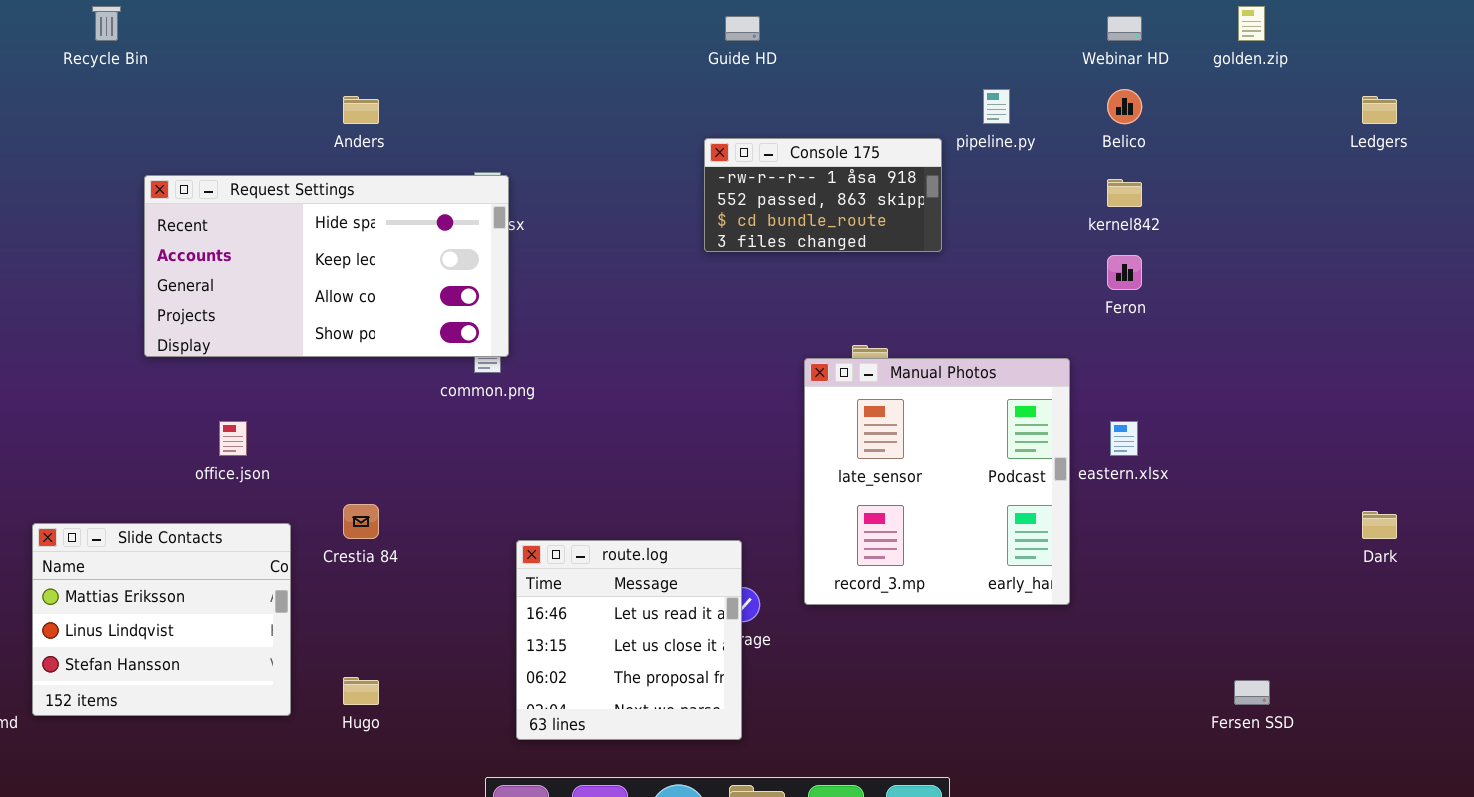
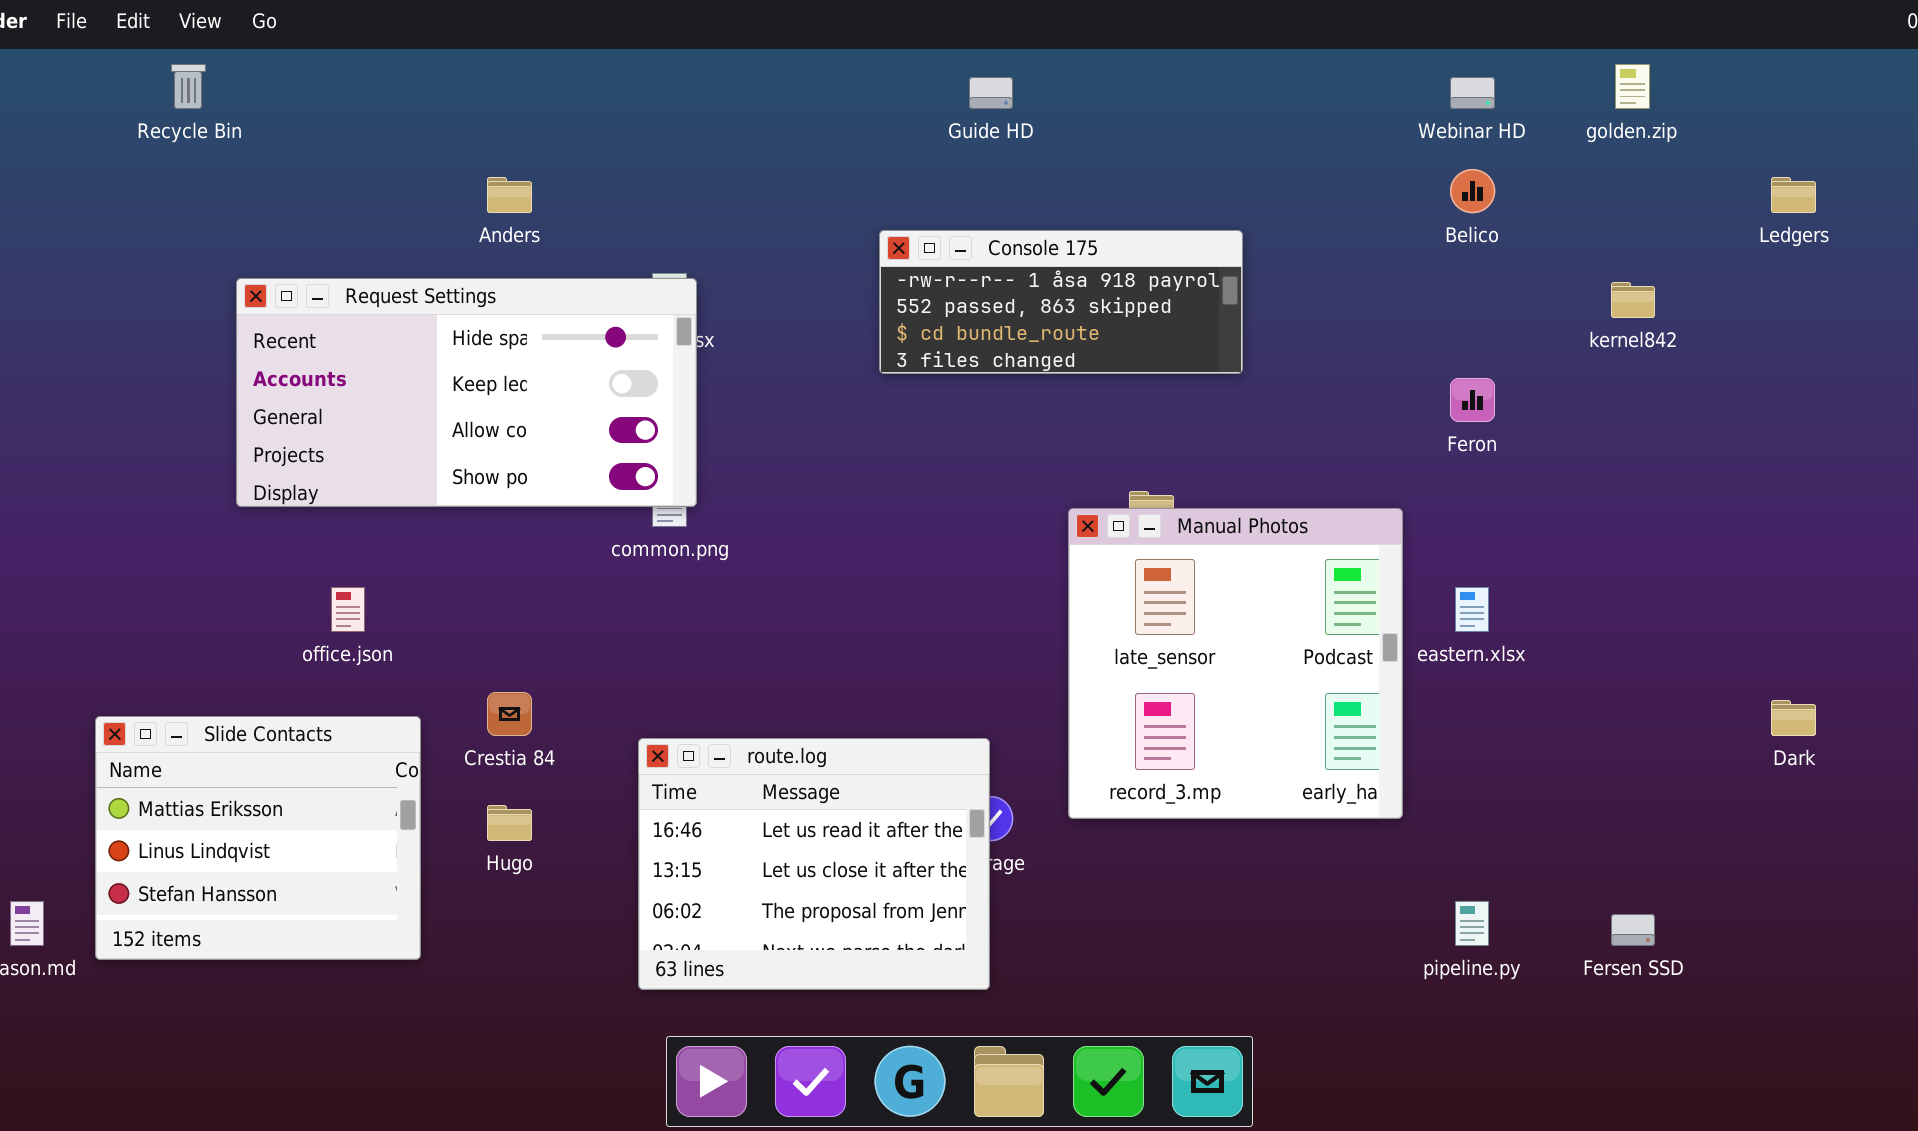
pipeline.py: [983,89,1010,124] -> [1455,901,1489,946], moved
Console 175: [704,138,942,252] -> [879,230,1243,374], resized
kernel842: [1107,179,1142,207] -> [1611,282,1655,318], moved
route.log: [516,540,742,740] -> [638,738,990,990], resized
Hugo: [343,677,379,705] -> [487,805,532,841], moved

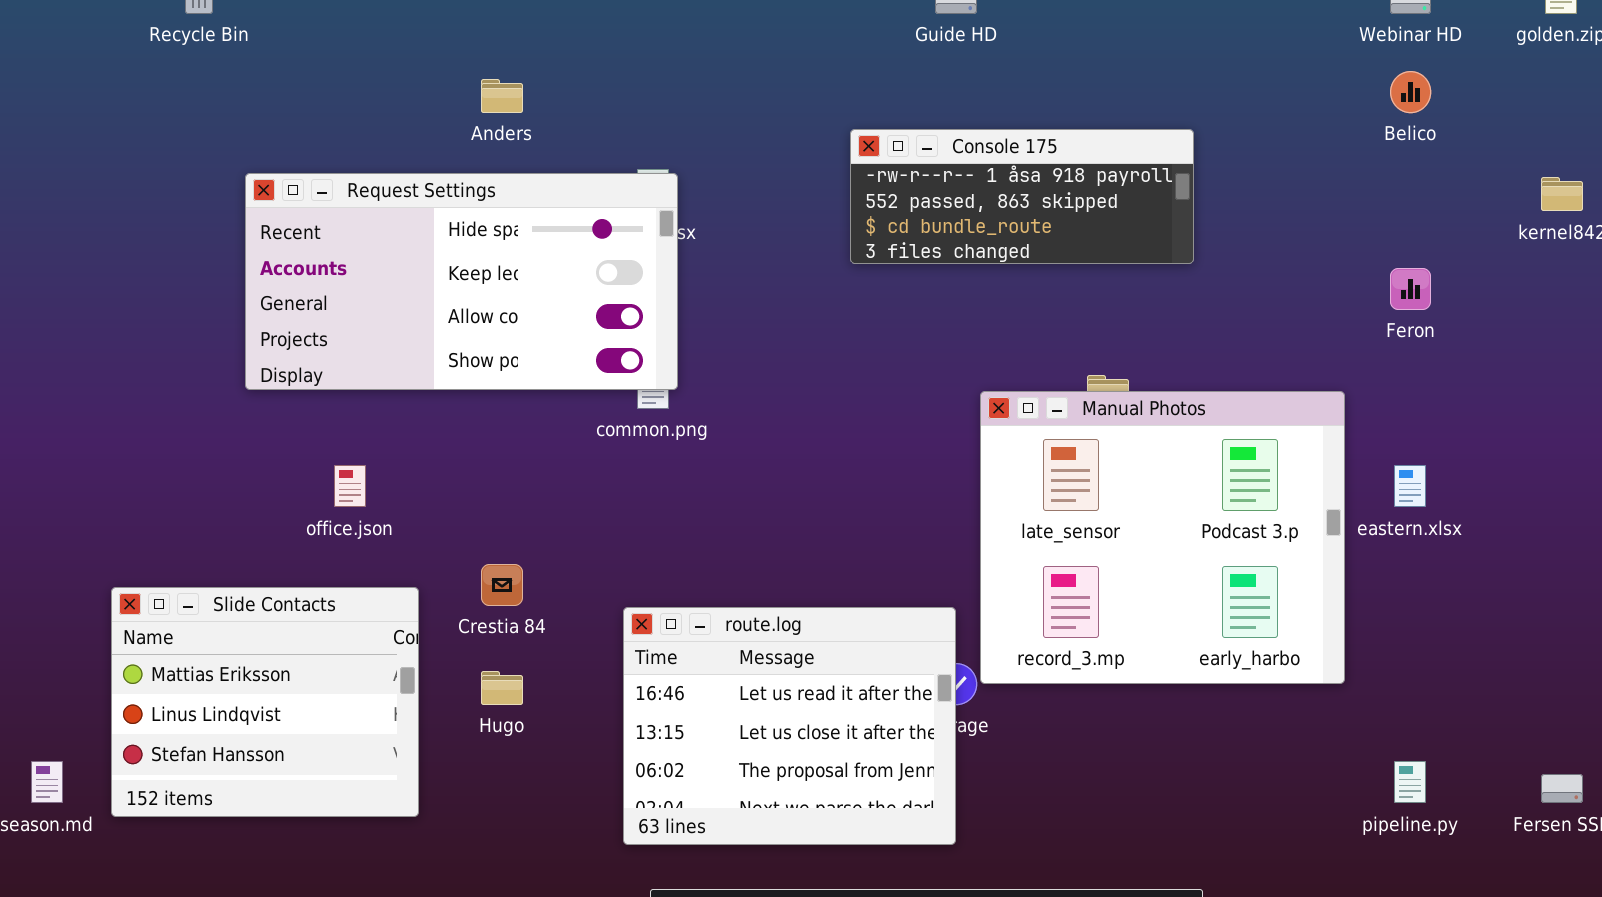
Manual Photos: [1068,508,1403,819] -> [980,391,1345,684], resized

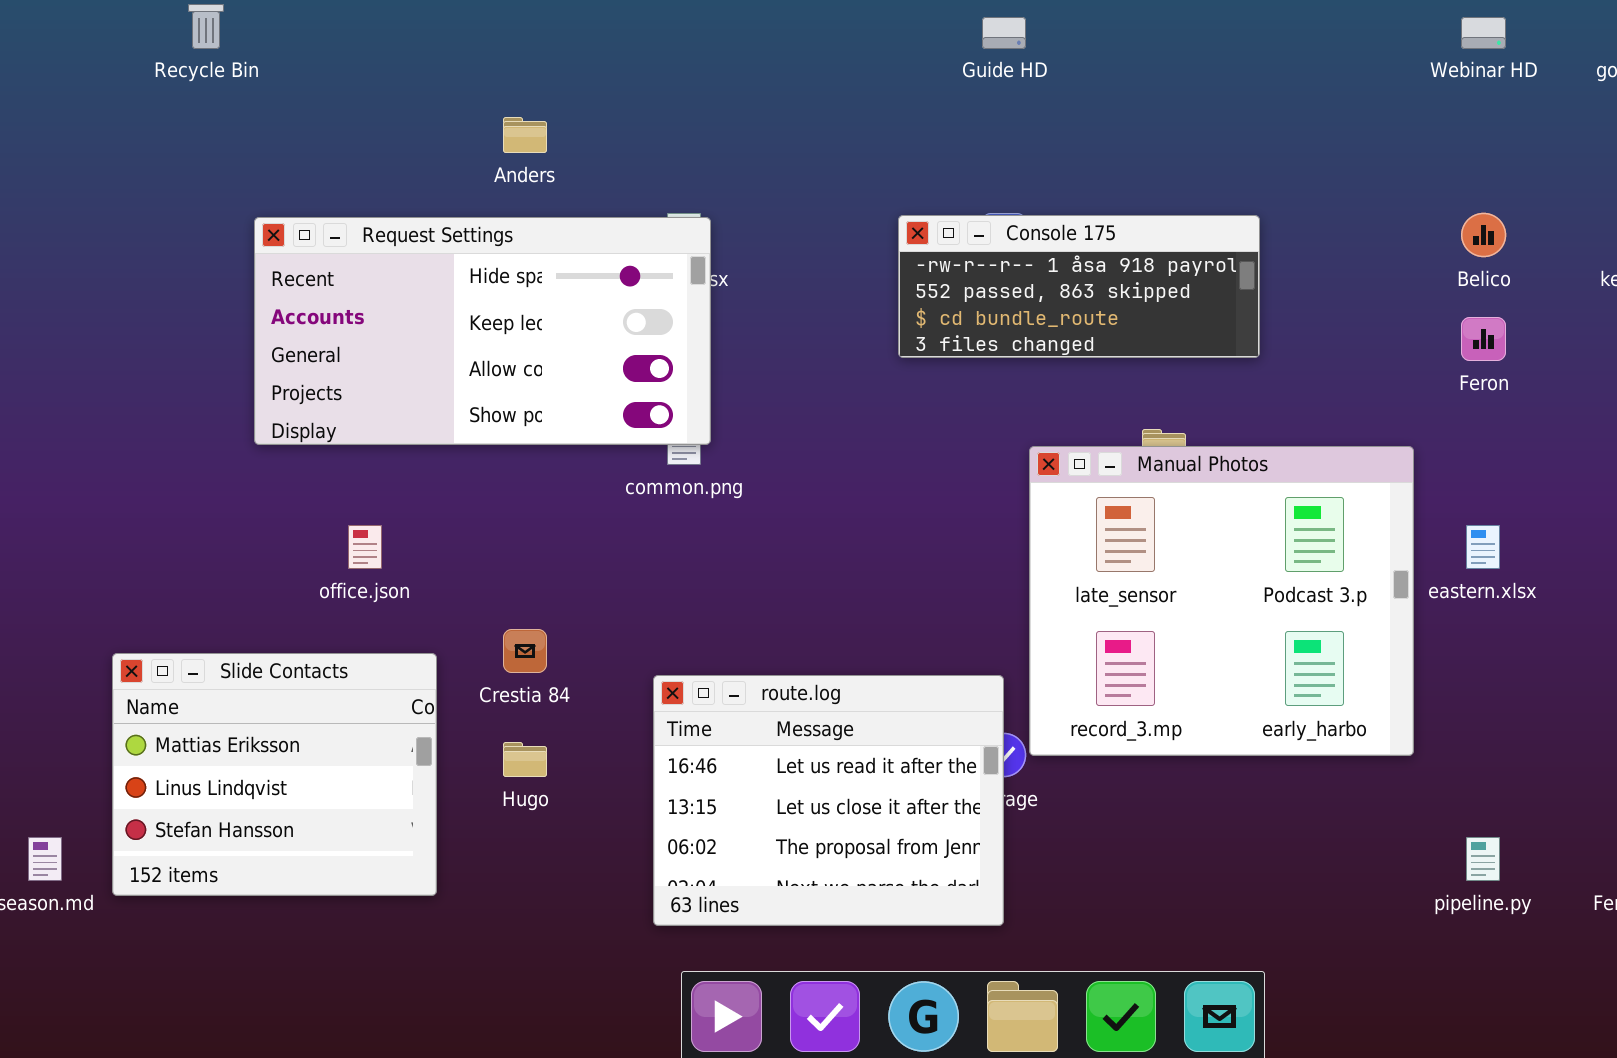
Belico: [1390,71,1431,113] -> [1461,213,1506,257], moved
Console 175: [850,129,1194,264] -> [898,215,1260,358], moved

